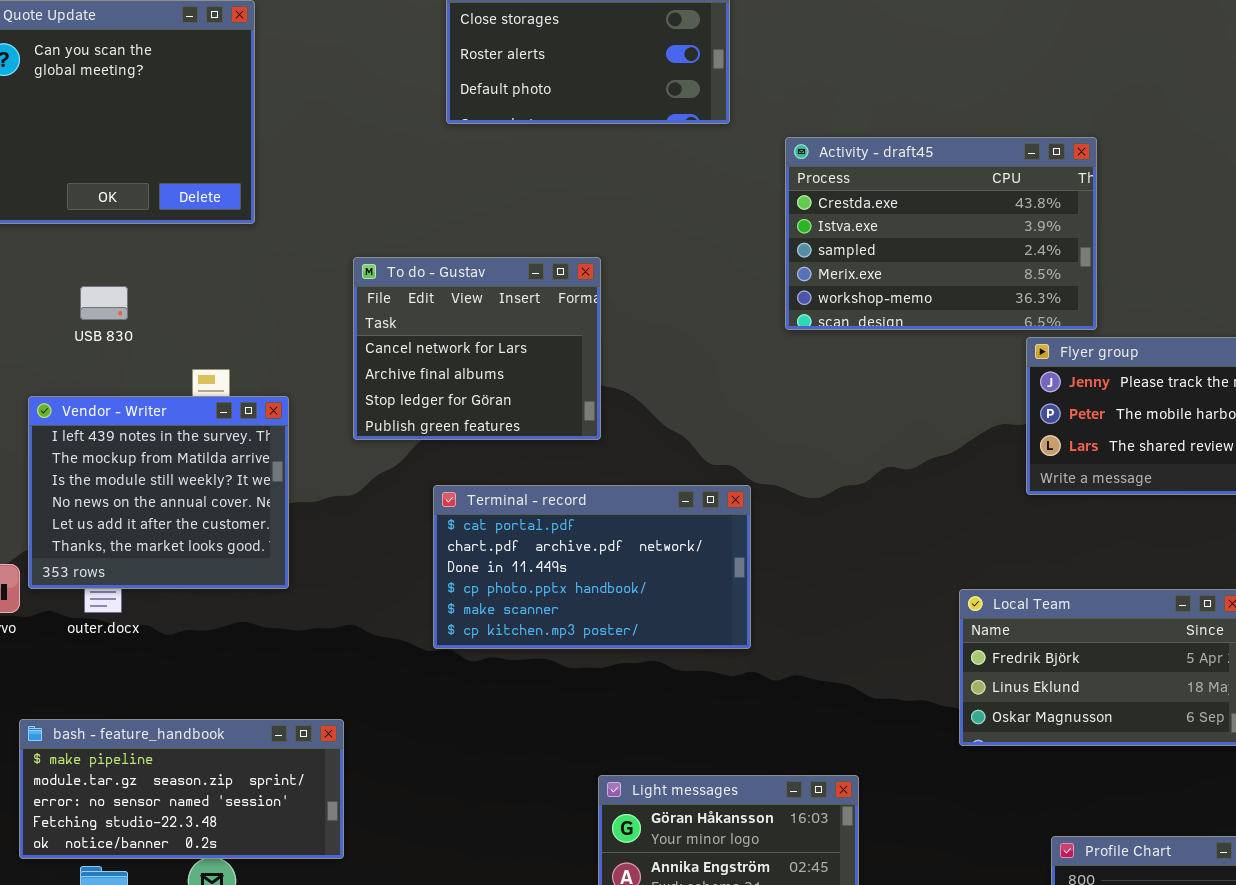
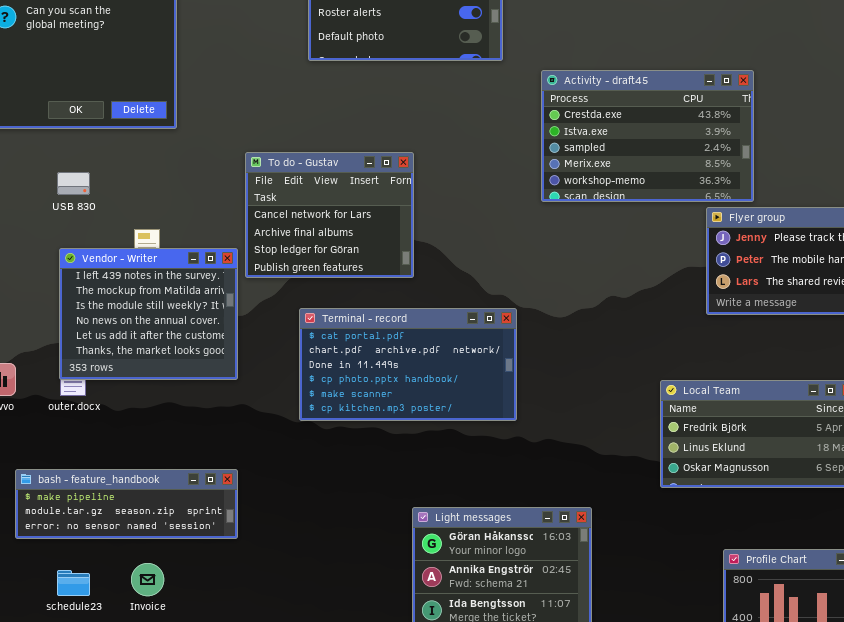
Vendor - Writer: [28,396,289,589] -> [59,248,238,380], moved
bash - feature_handbook: [19,719,344,859] -> [15,469,238,539], resized

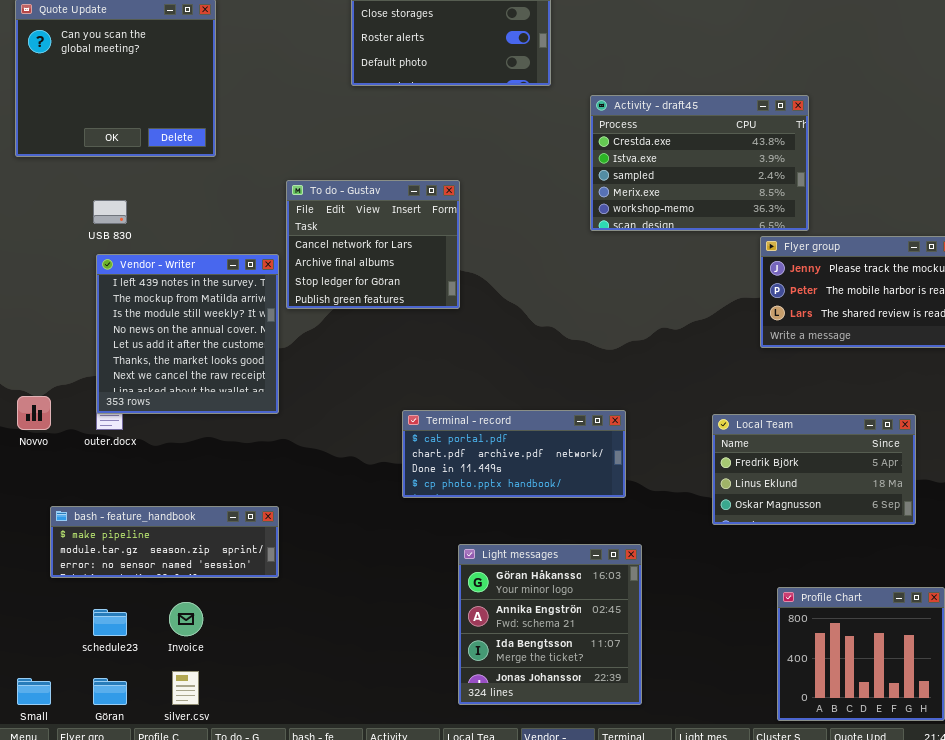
Vendor - Writer: [59,248,238,380] -> [96,254,279,414], resized
Terminal - record: [299,308,517,421] -> [402,410,626,498], moved, resized

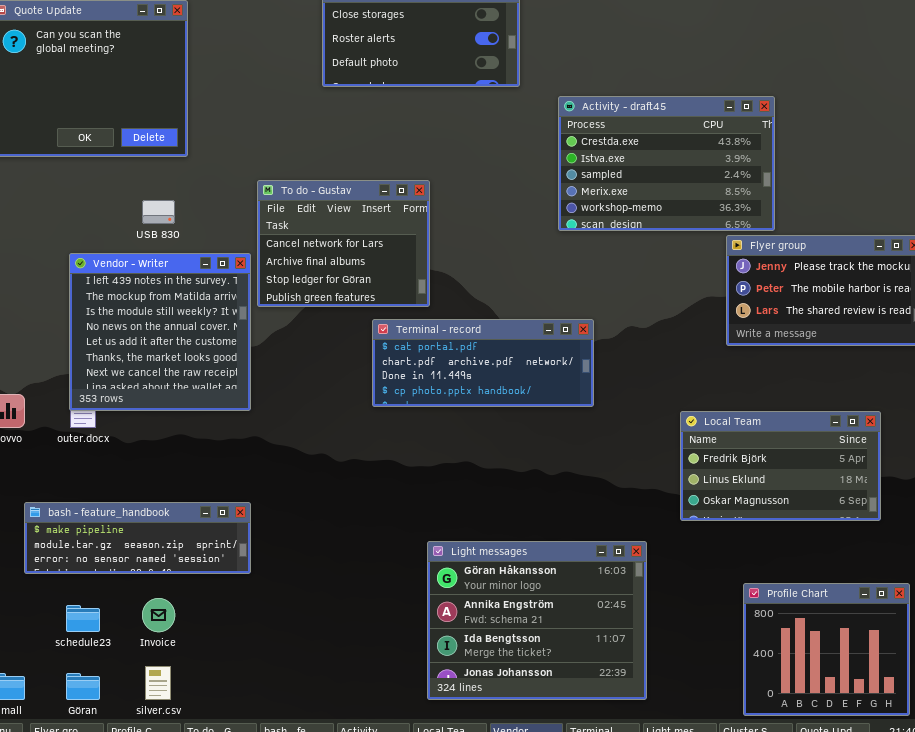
USB 830: [93,200,127,224] -> [142,200,175,224], moved
Terminal - record: [402,410,626,498] -> [372,319,594,407], moved
Light messages: [458,544,642,705] -> [427,541,647,700], resized

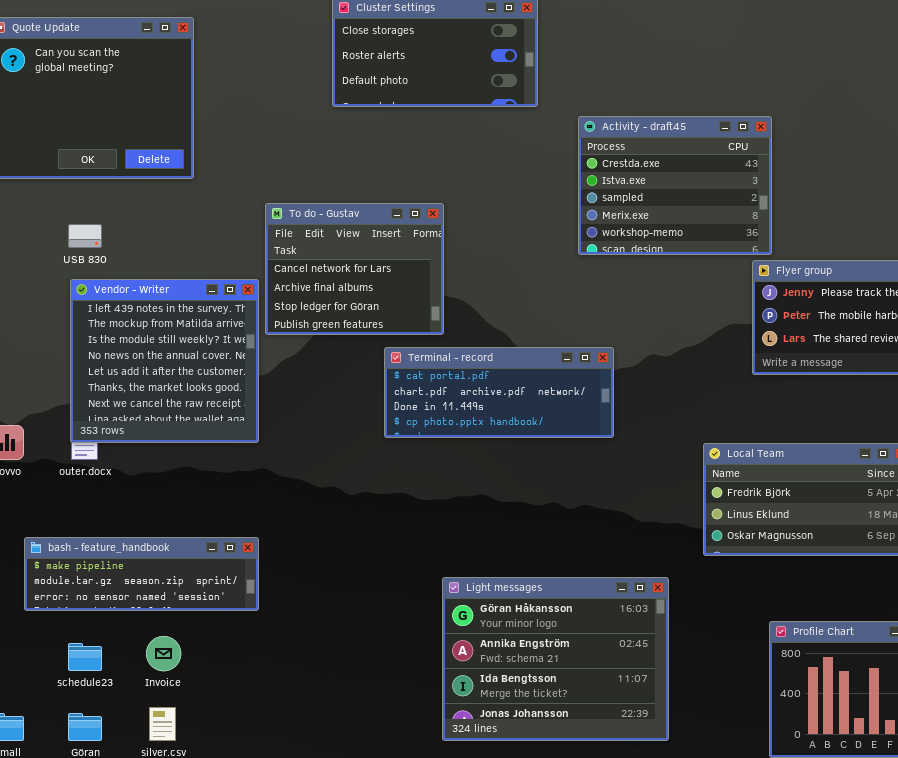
Activity - draft45: [558,96,775,231] -> [578,116,772,255], resized
USB 830: [142,200,175,224] -> [68,224,102,248], moved

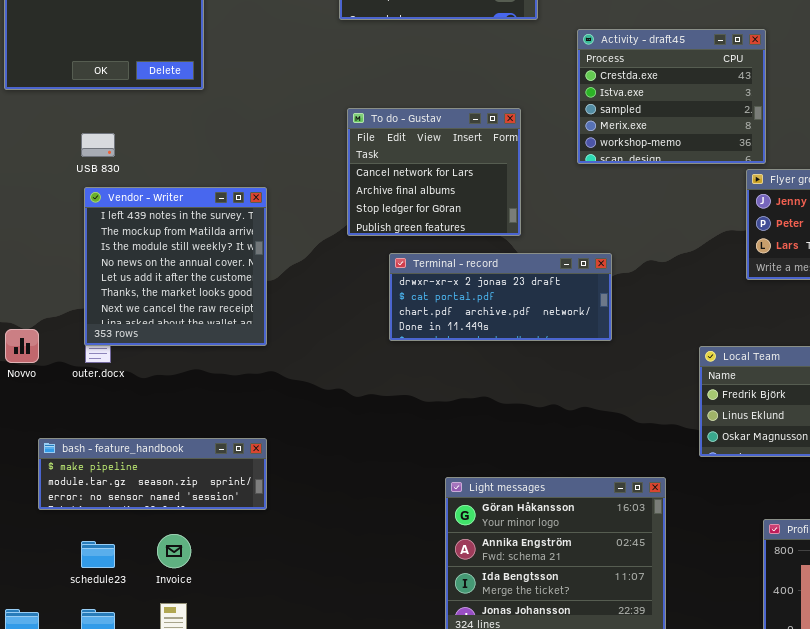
To do - Gustav: [265,203,444,335] -> [347,108,521,236], moved
Terminal - record: [384,347,614,438] -> [389,253,612,341], scrolled up 1 row

